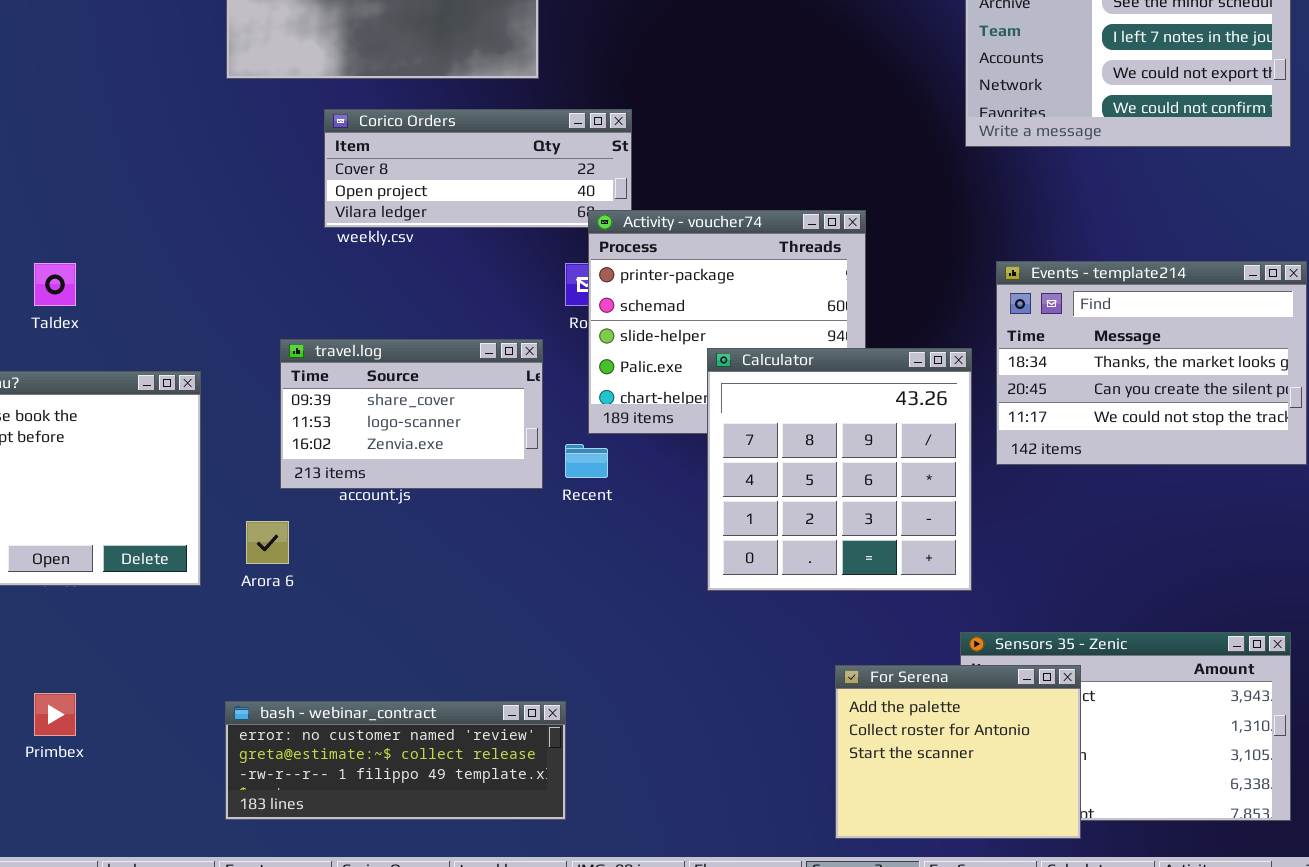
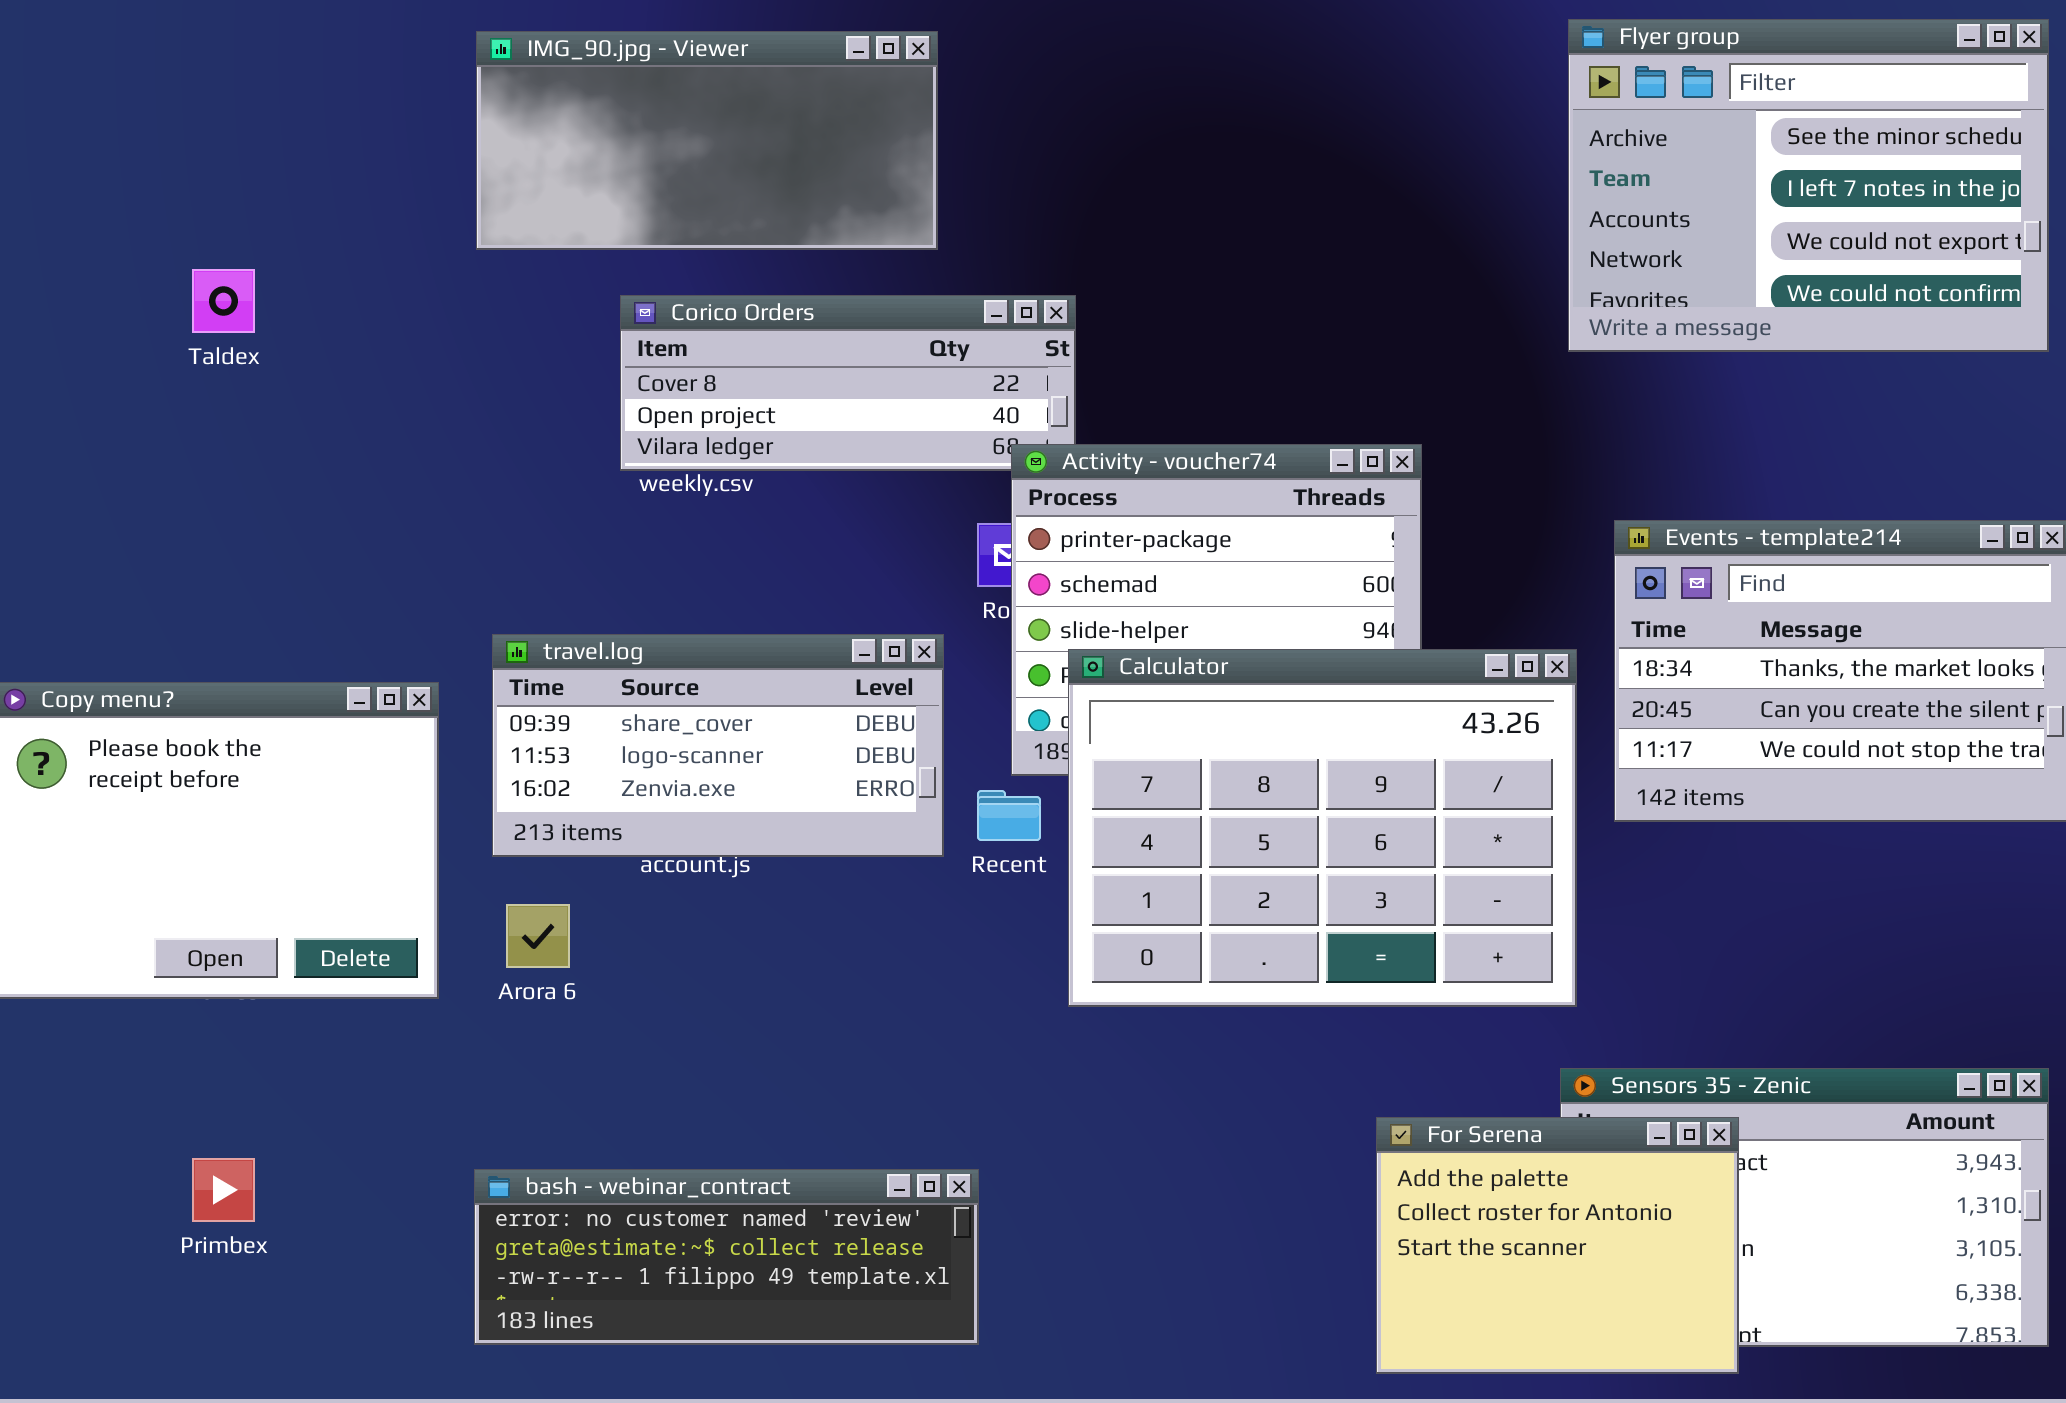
Taldex: [34,263,76,306] -> [192,269,255,333], moved
travel.log: [280,339,543,489] -> [492,634,944,857], resized
Calculator: [707,348,972,591] -> [1068,649,1577,1007], resized

